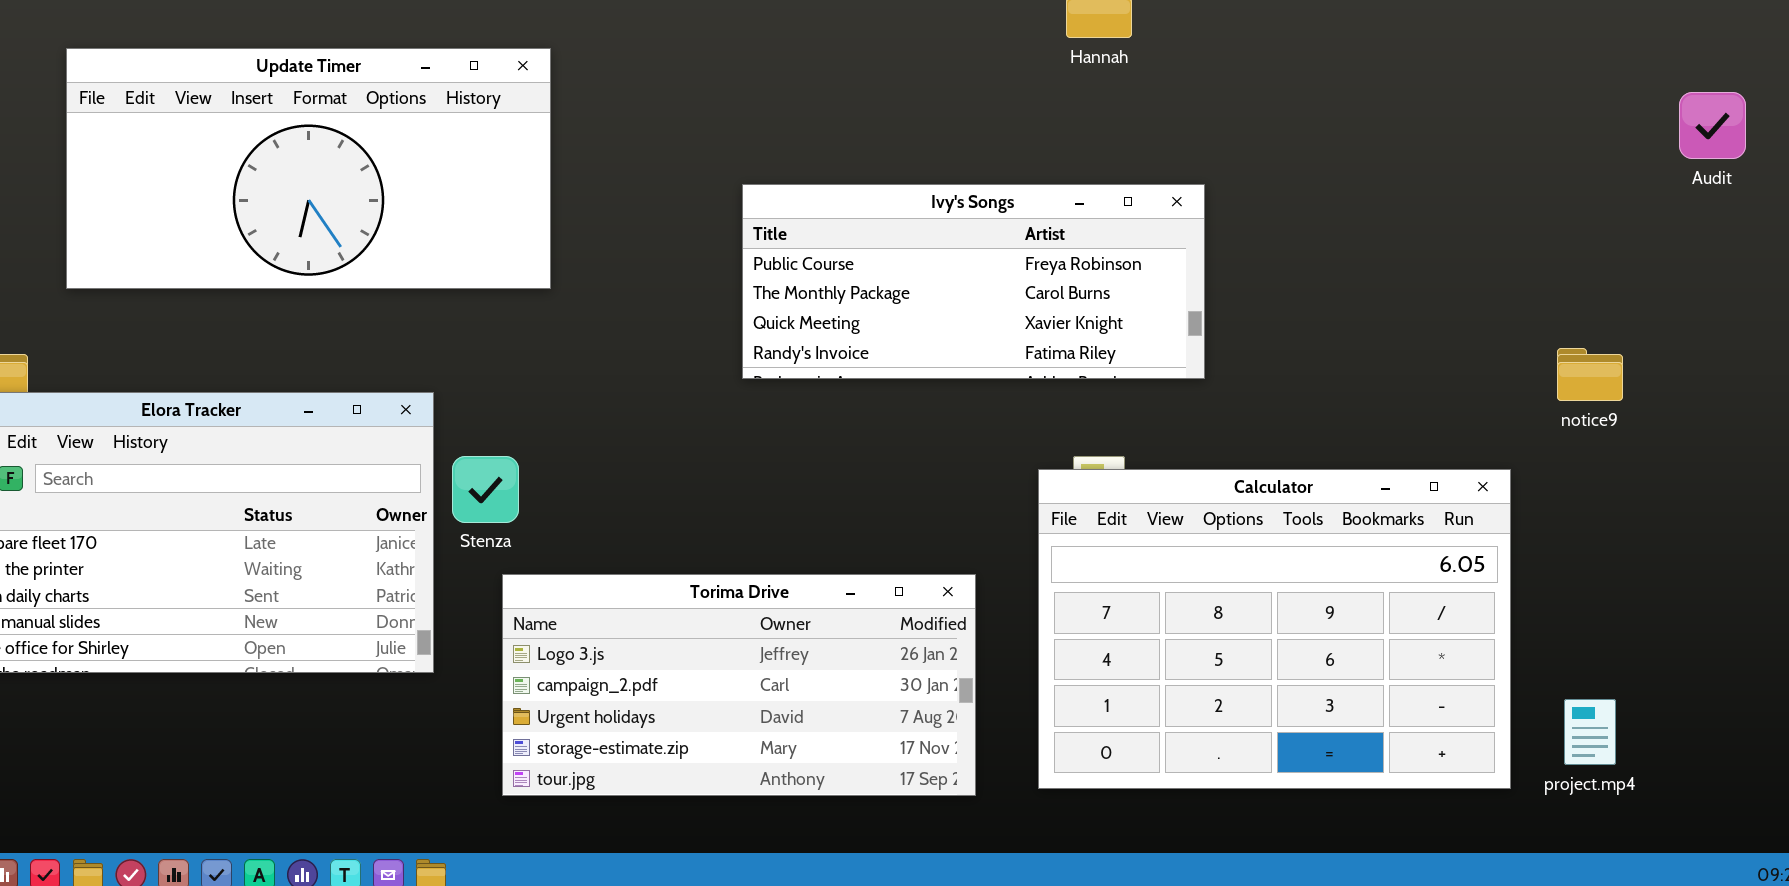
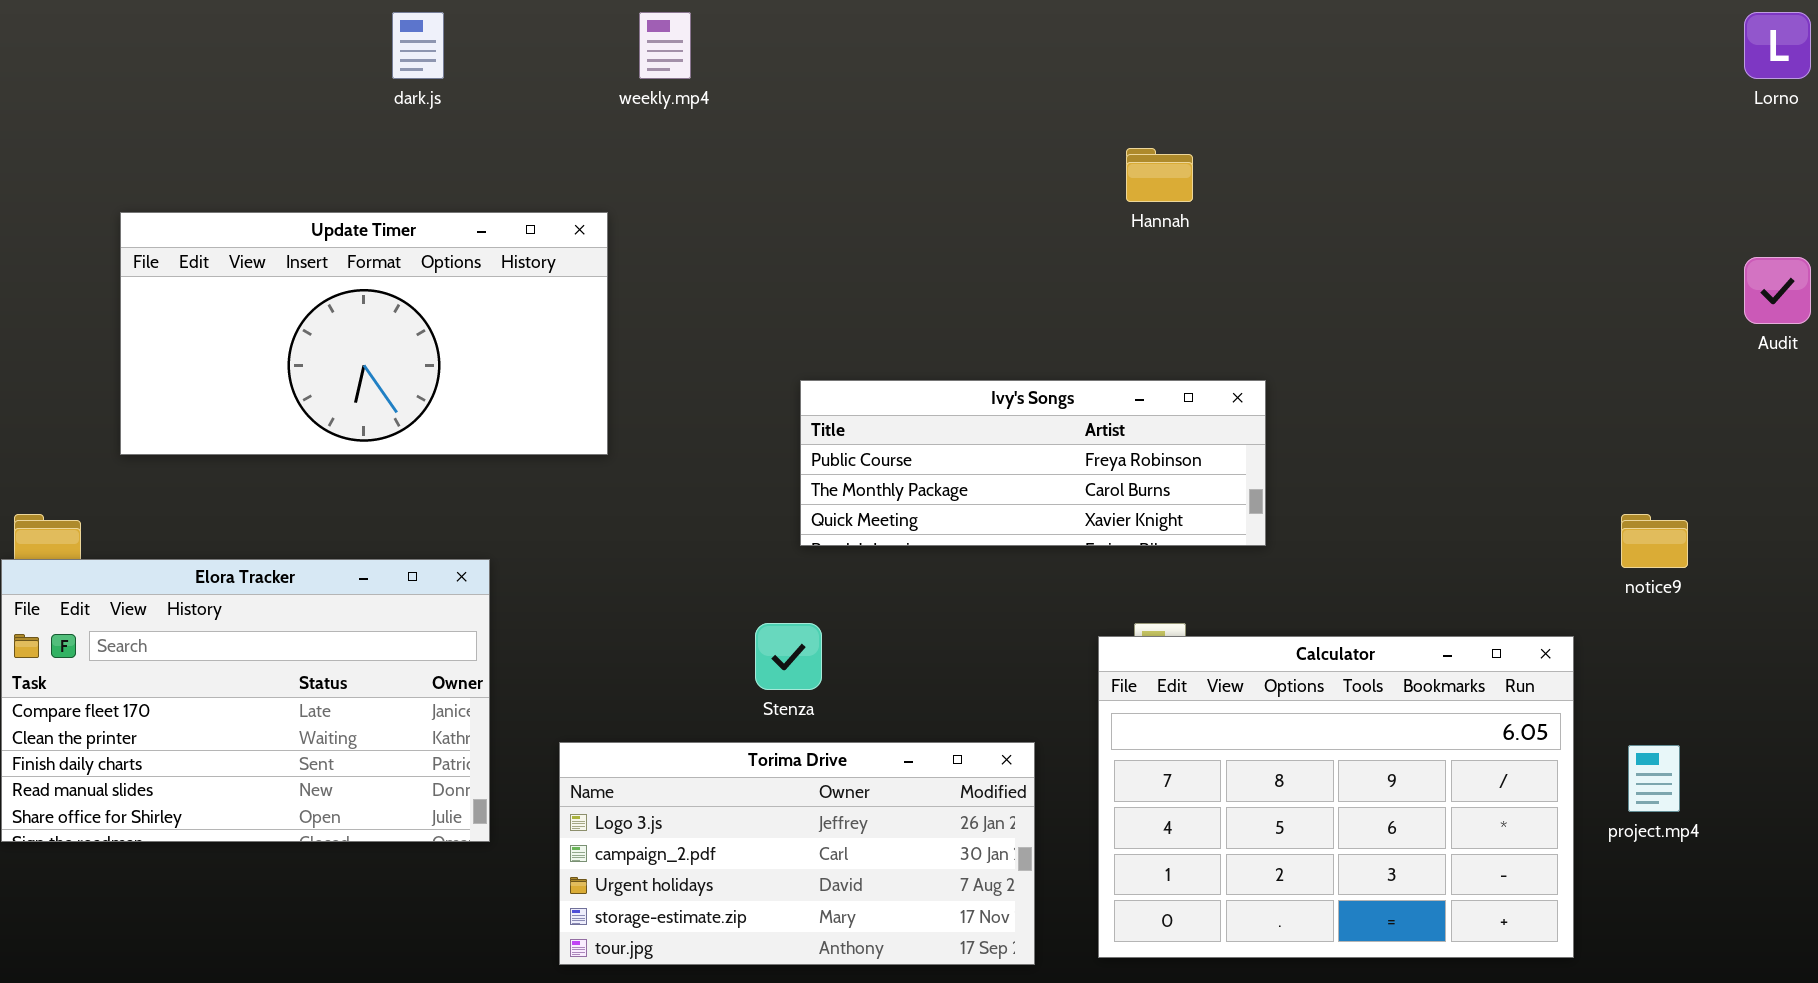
Ivy's Songs: [742,184,1205,379] -> [800,380,1266,546], resized
Stenza: [452,456,519,523] -> [755,623,822,690], moved
project.mp4: [1564,699,1616,765] -> [1628,745,1680,812], moved

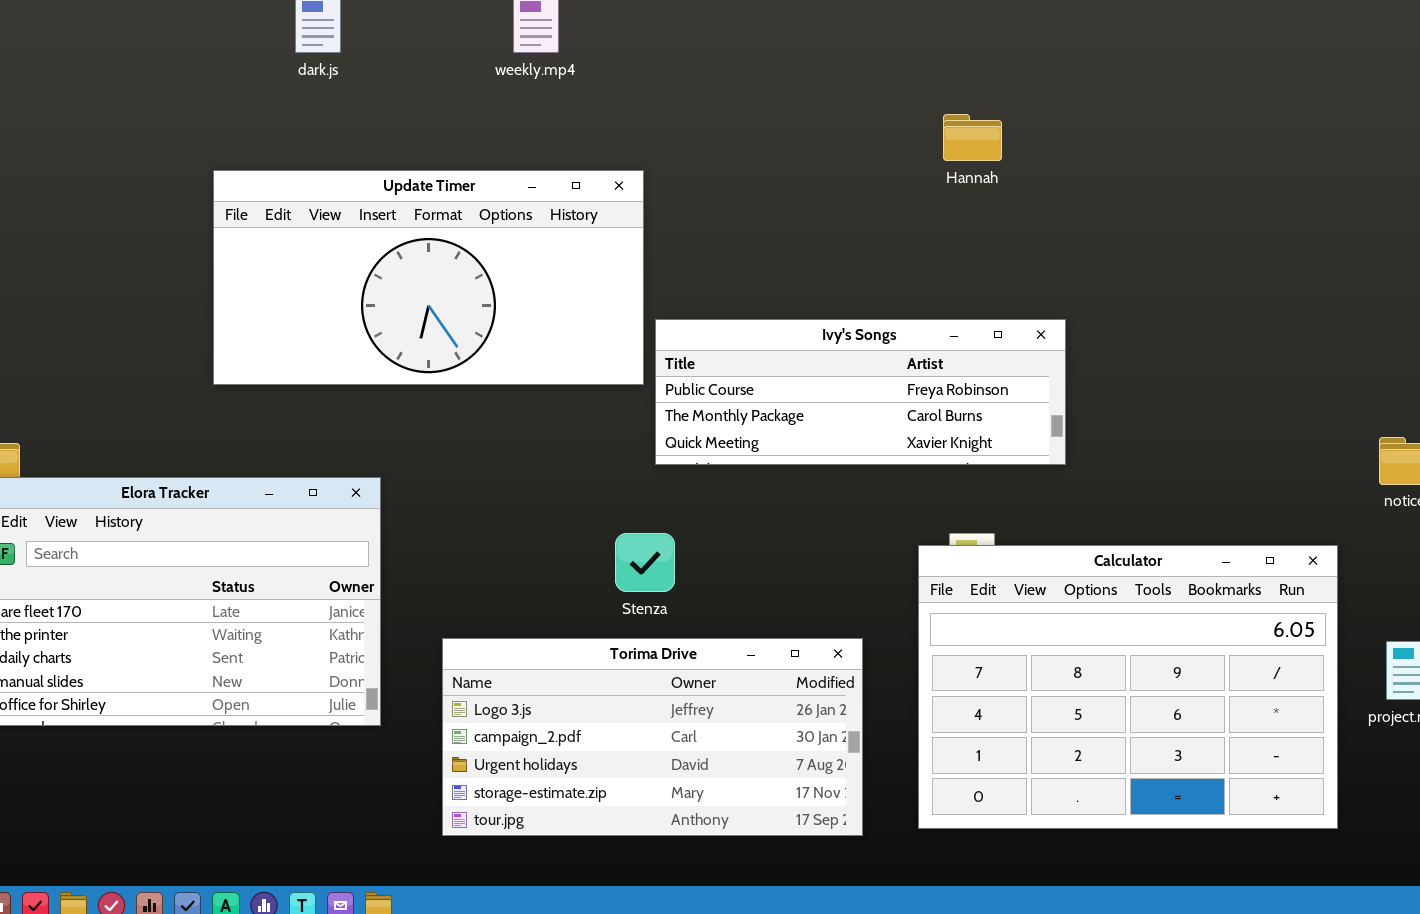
Update Timer: [120,212,608,455] -> [213,170,644,385], moved

